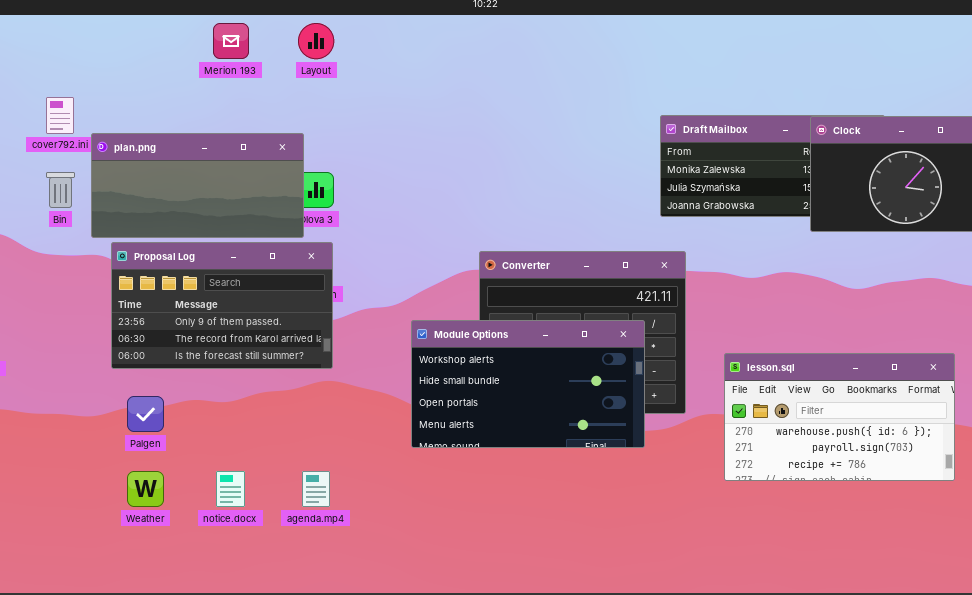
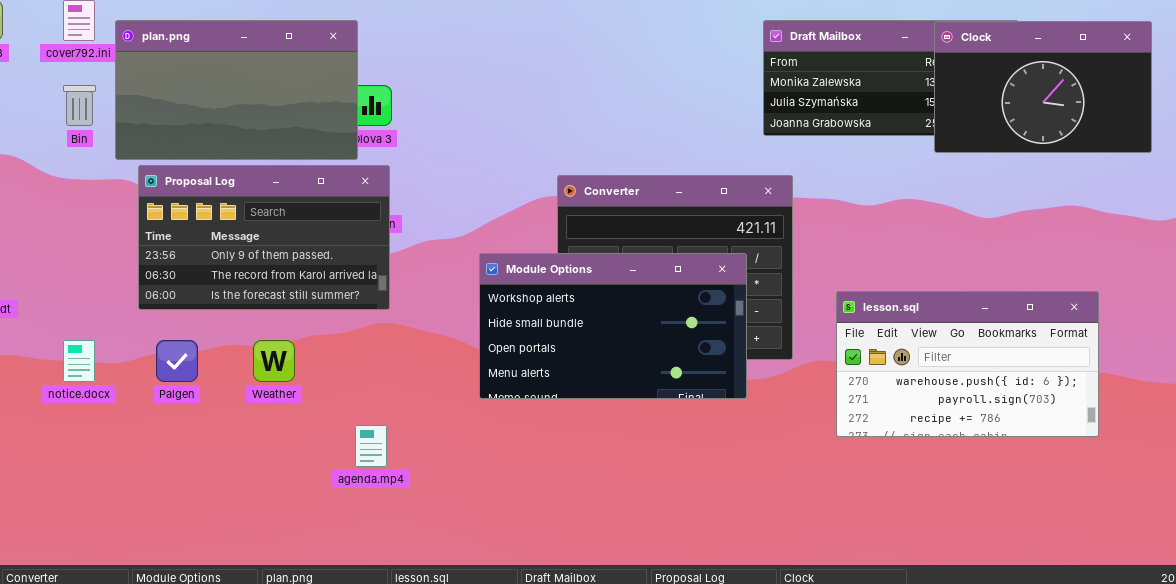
plan.png: [91,133,304,238] -> [115,20,358,160], resized
Weather: [127,471,164,507] -> [253,340,295,382], moved
notice.docx: [216,471,245,507] -> [63,340,95,382], moved

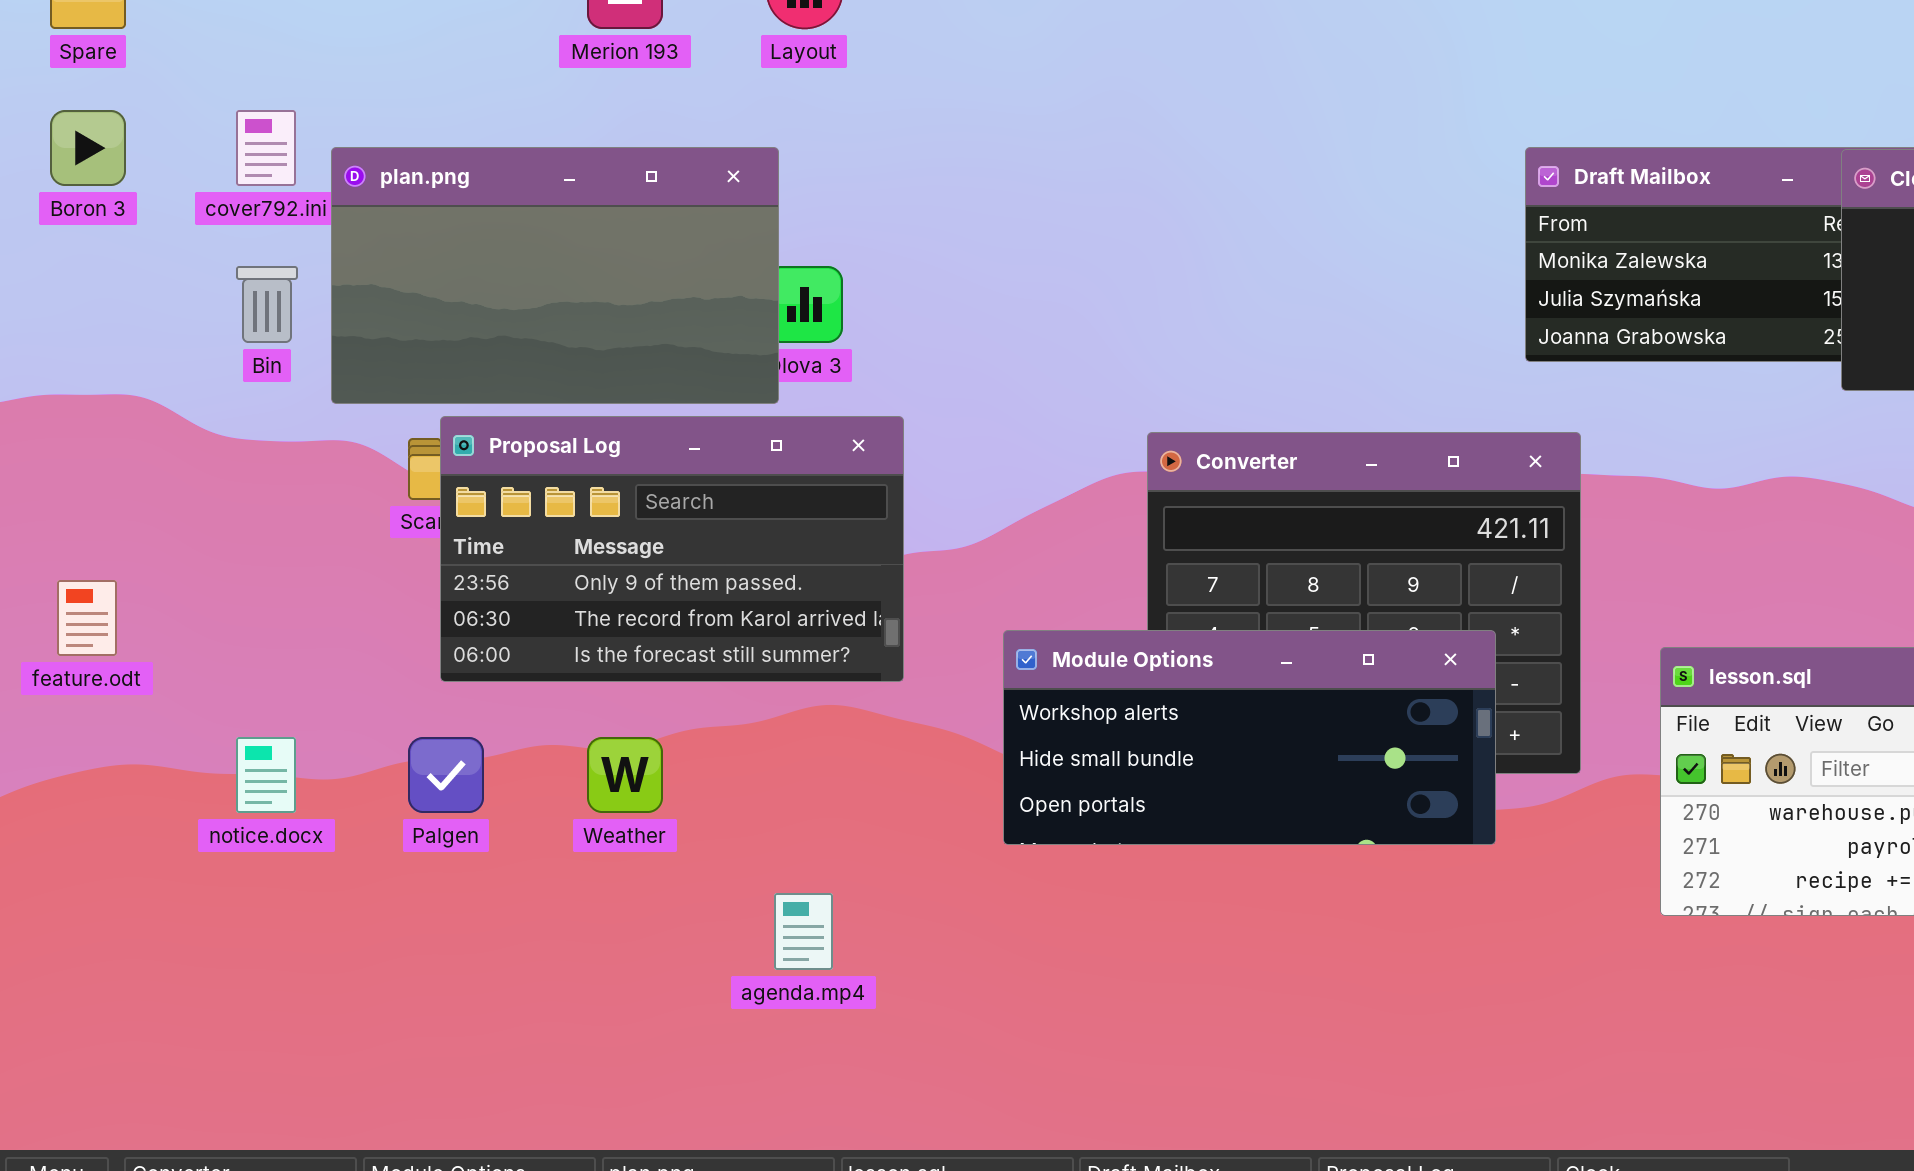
Proposal Log: [138,165,390,310] -> [440,416,904,682], moved
Module Options: [479,253,747,399] -> [1003,630,1496,845], resized

